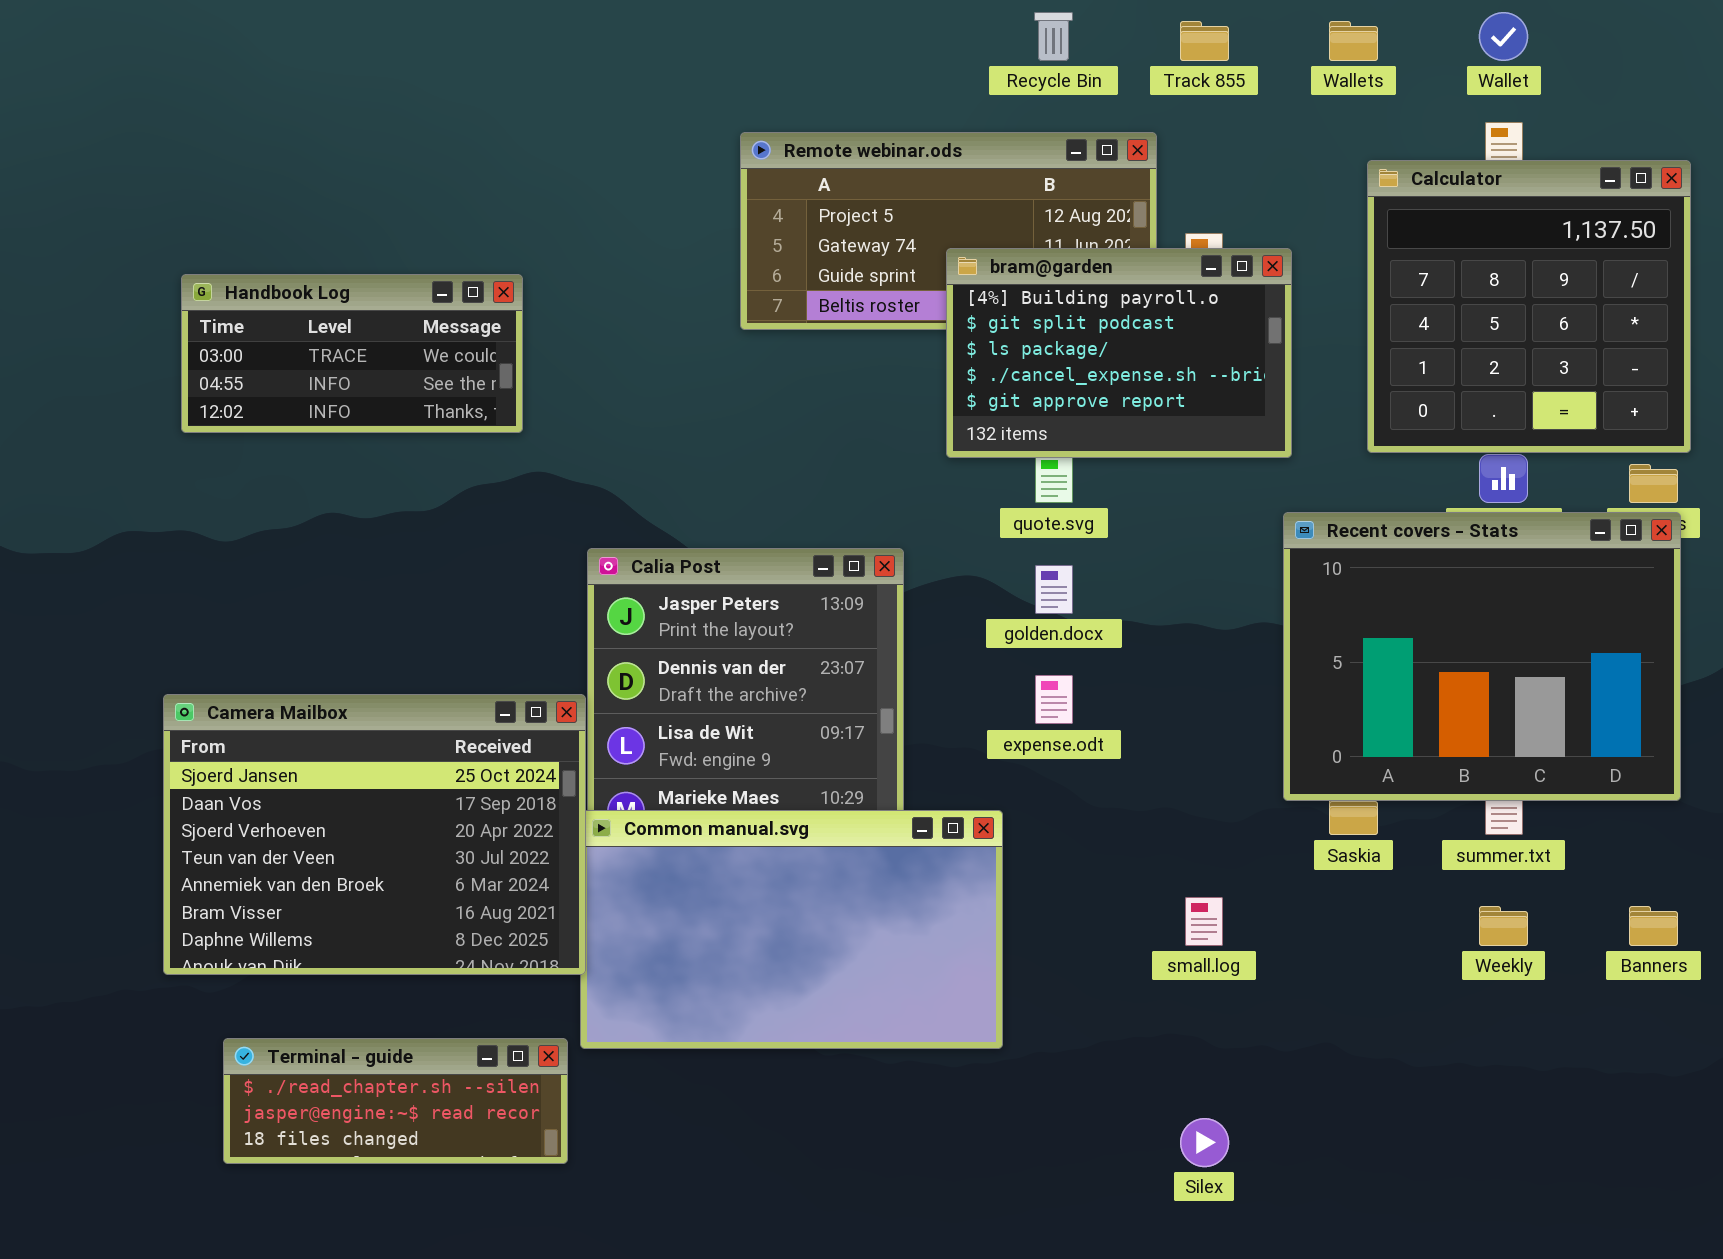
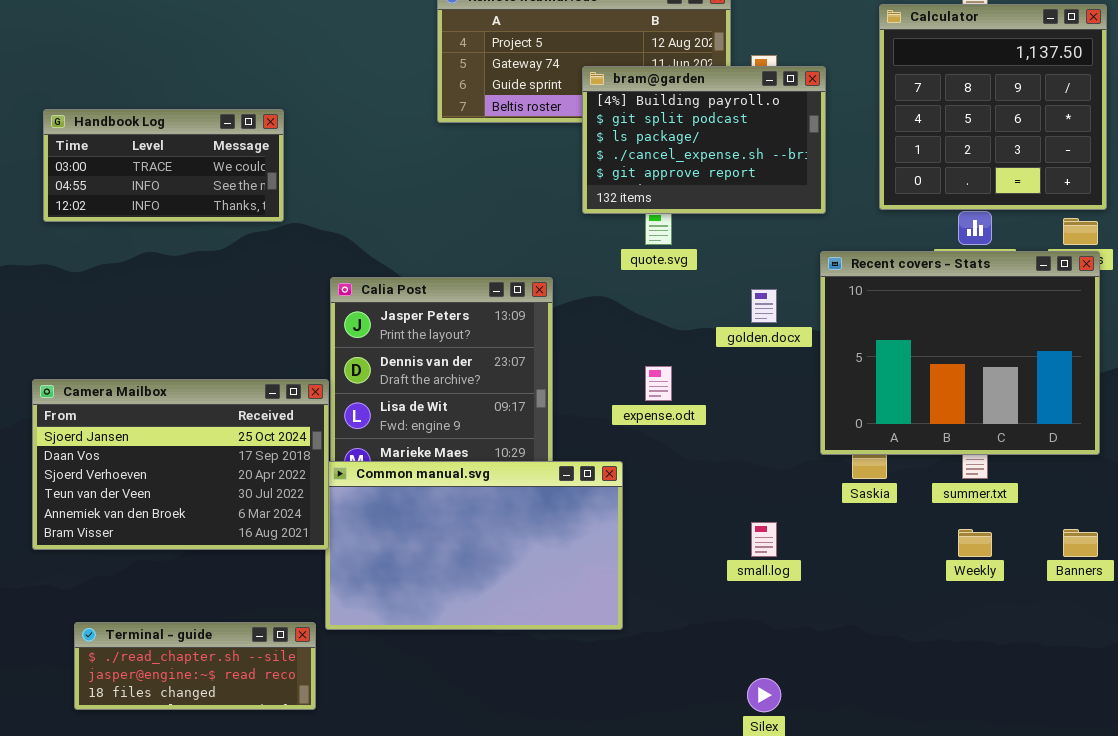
Handbook Log: [181,274,523,433] -> [43,109,284,222], moved
golden.docx: [1035,565,1073,614] -> [751,289,777,323], moved
Camera Mailbox: [163,694,586,975] -> [32,379,329,550], resized

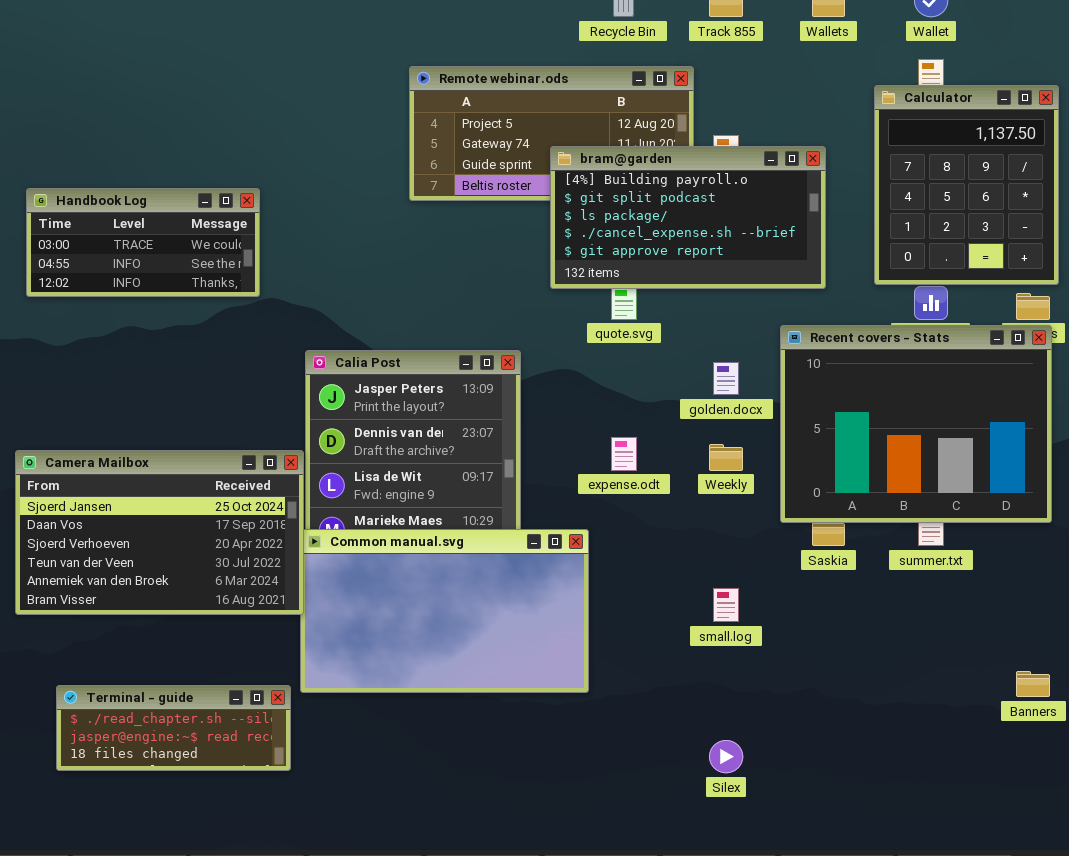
Calculator: [879,4,1107,210] -> [874,85,1059,285], resized
bram@garden: [582,66,826,214] -> [550,146,826,289], resized
Weekly: [958,529,992,557] -> [709,444,743,471], moved
Banners: [1063,529,1098,557] -> [1016,671,1050,697], moved

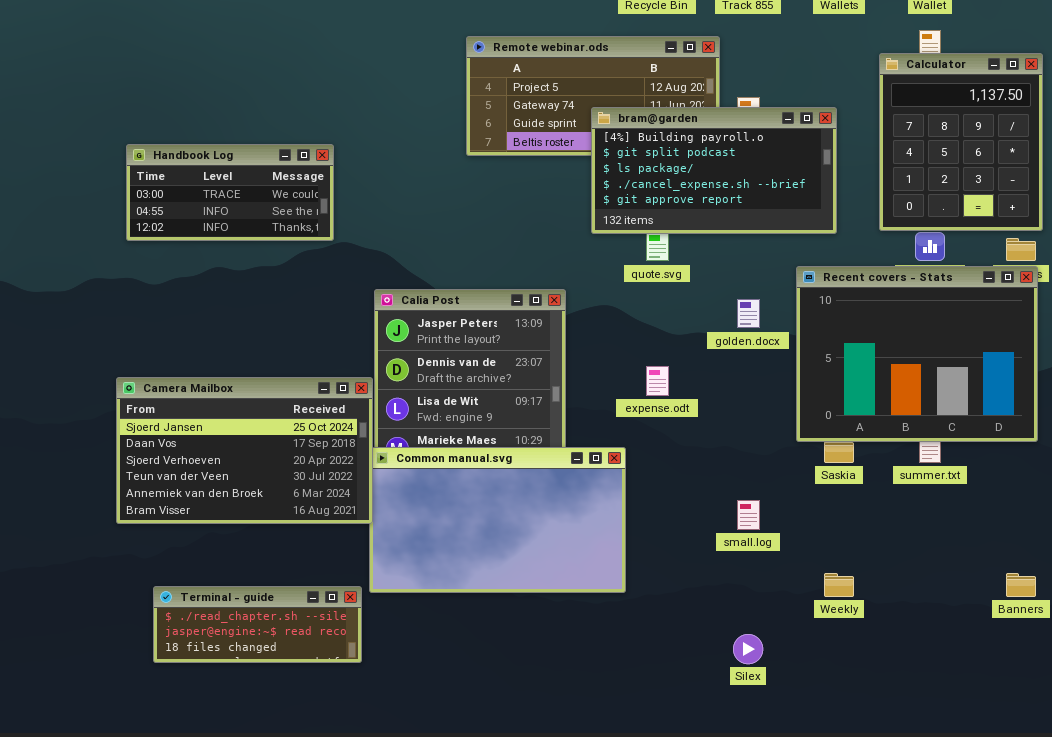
Weekly: [709,444,743,471] -> [824,573,854,597], moved

